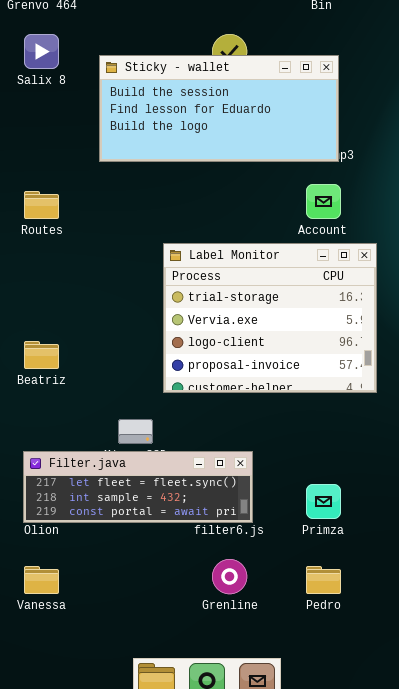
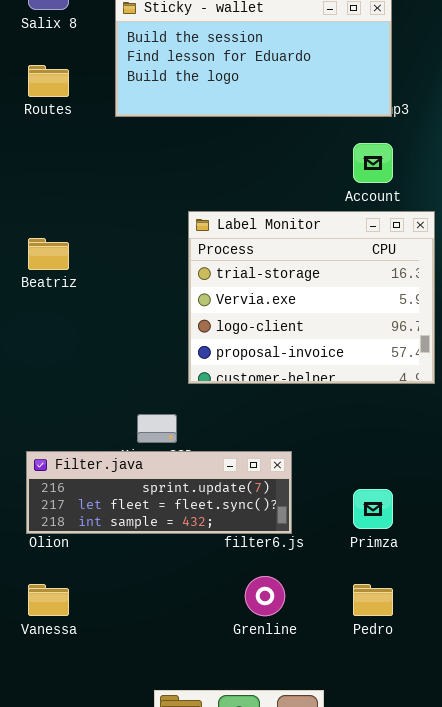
Routes: [24,191,59,219] -> [28,65,69,97], moved
Beatriz: [24,341,59,369] -> [28,238,69,270], moved
Filter.java: [23,451,253,523] -> [26,451,292,534], scrolled up 1 row

